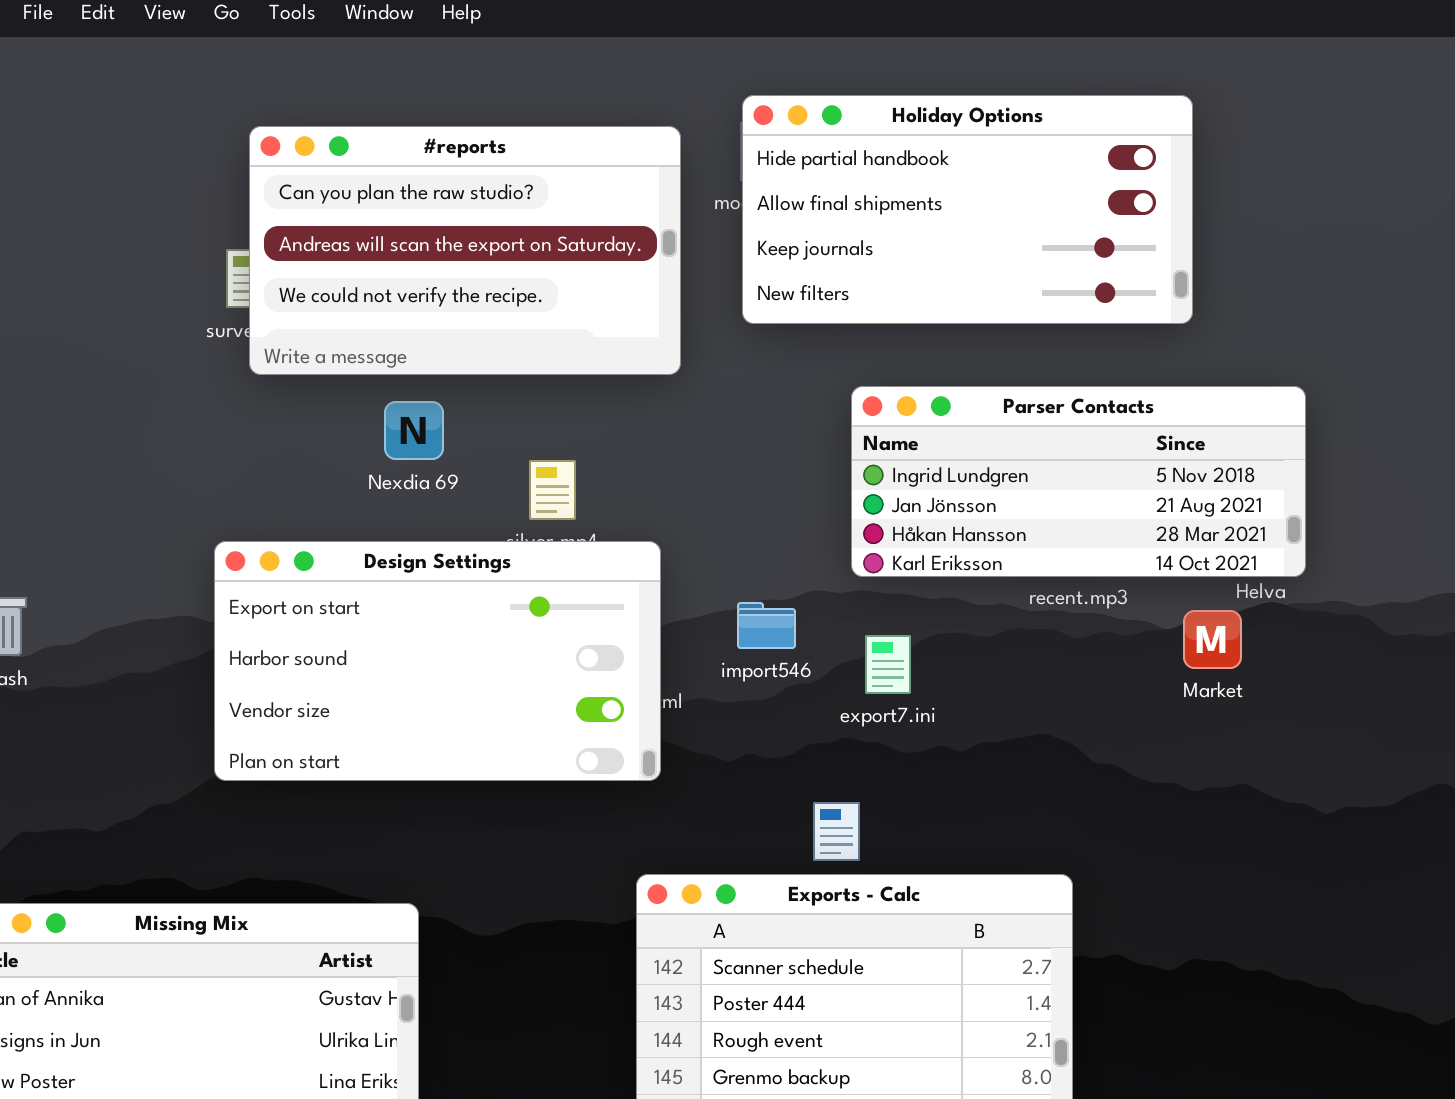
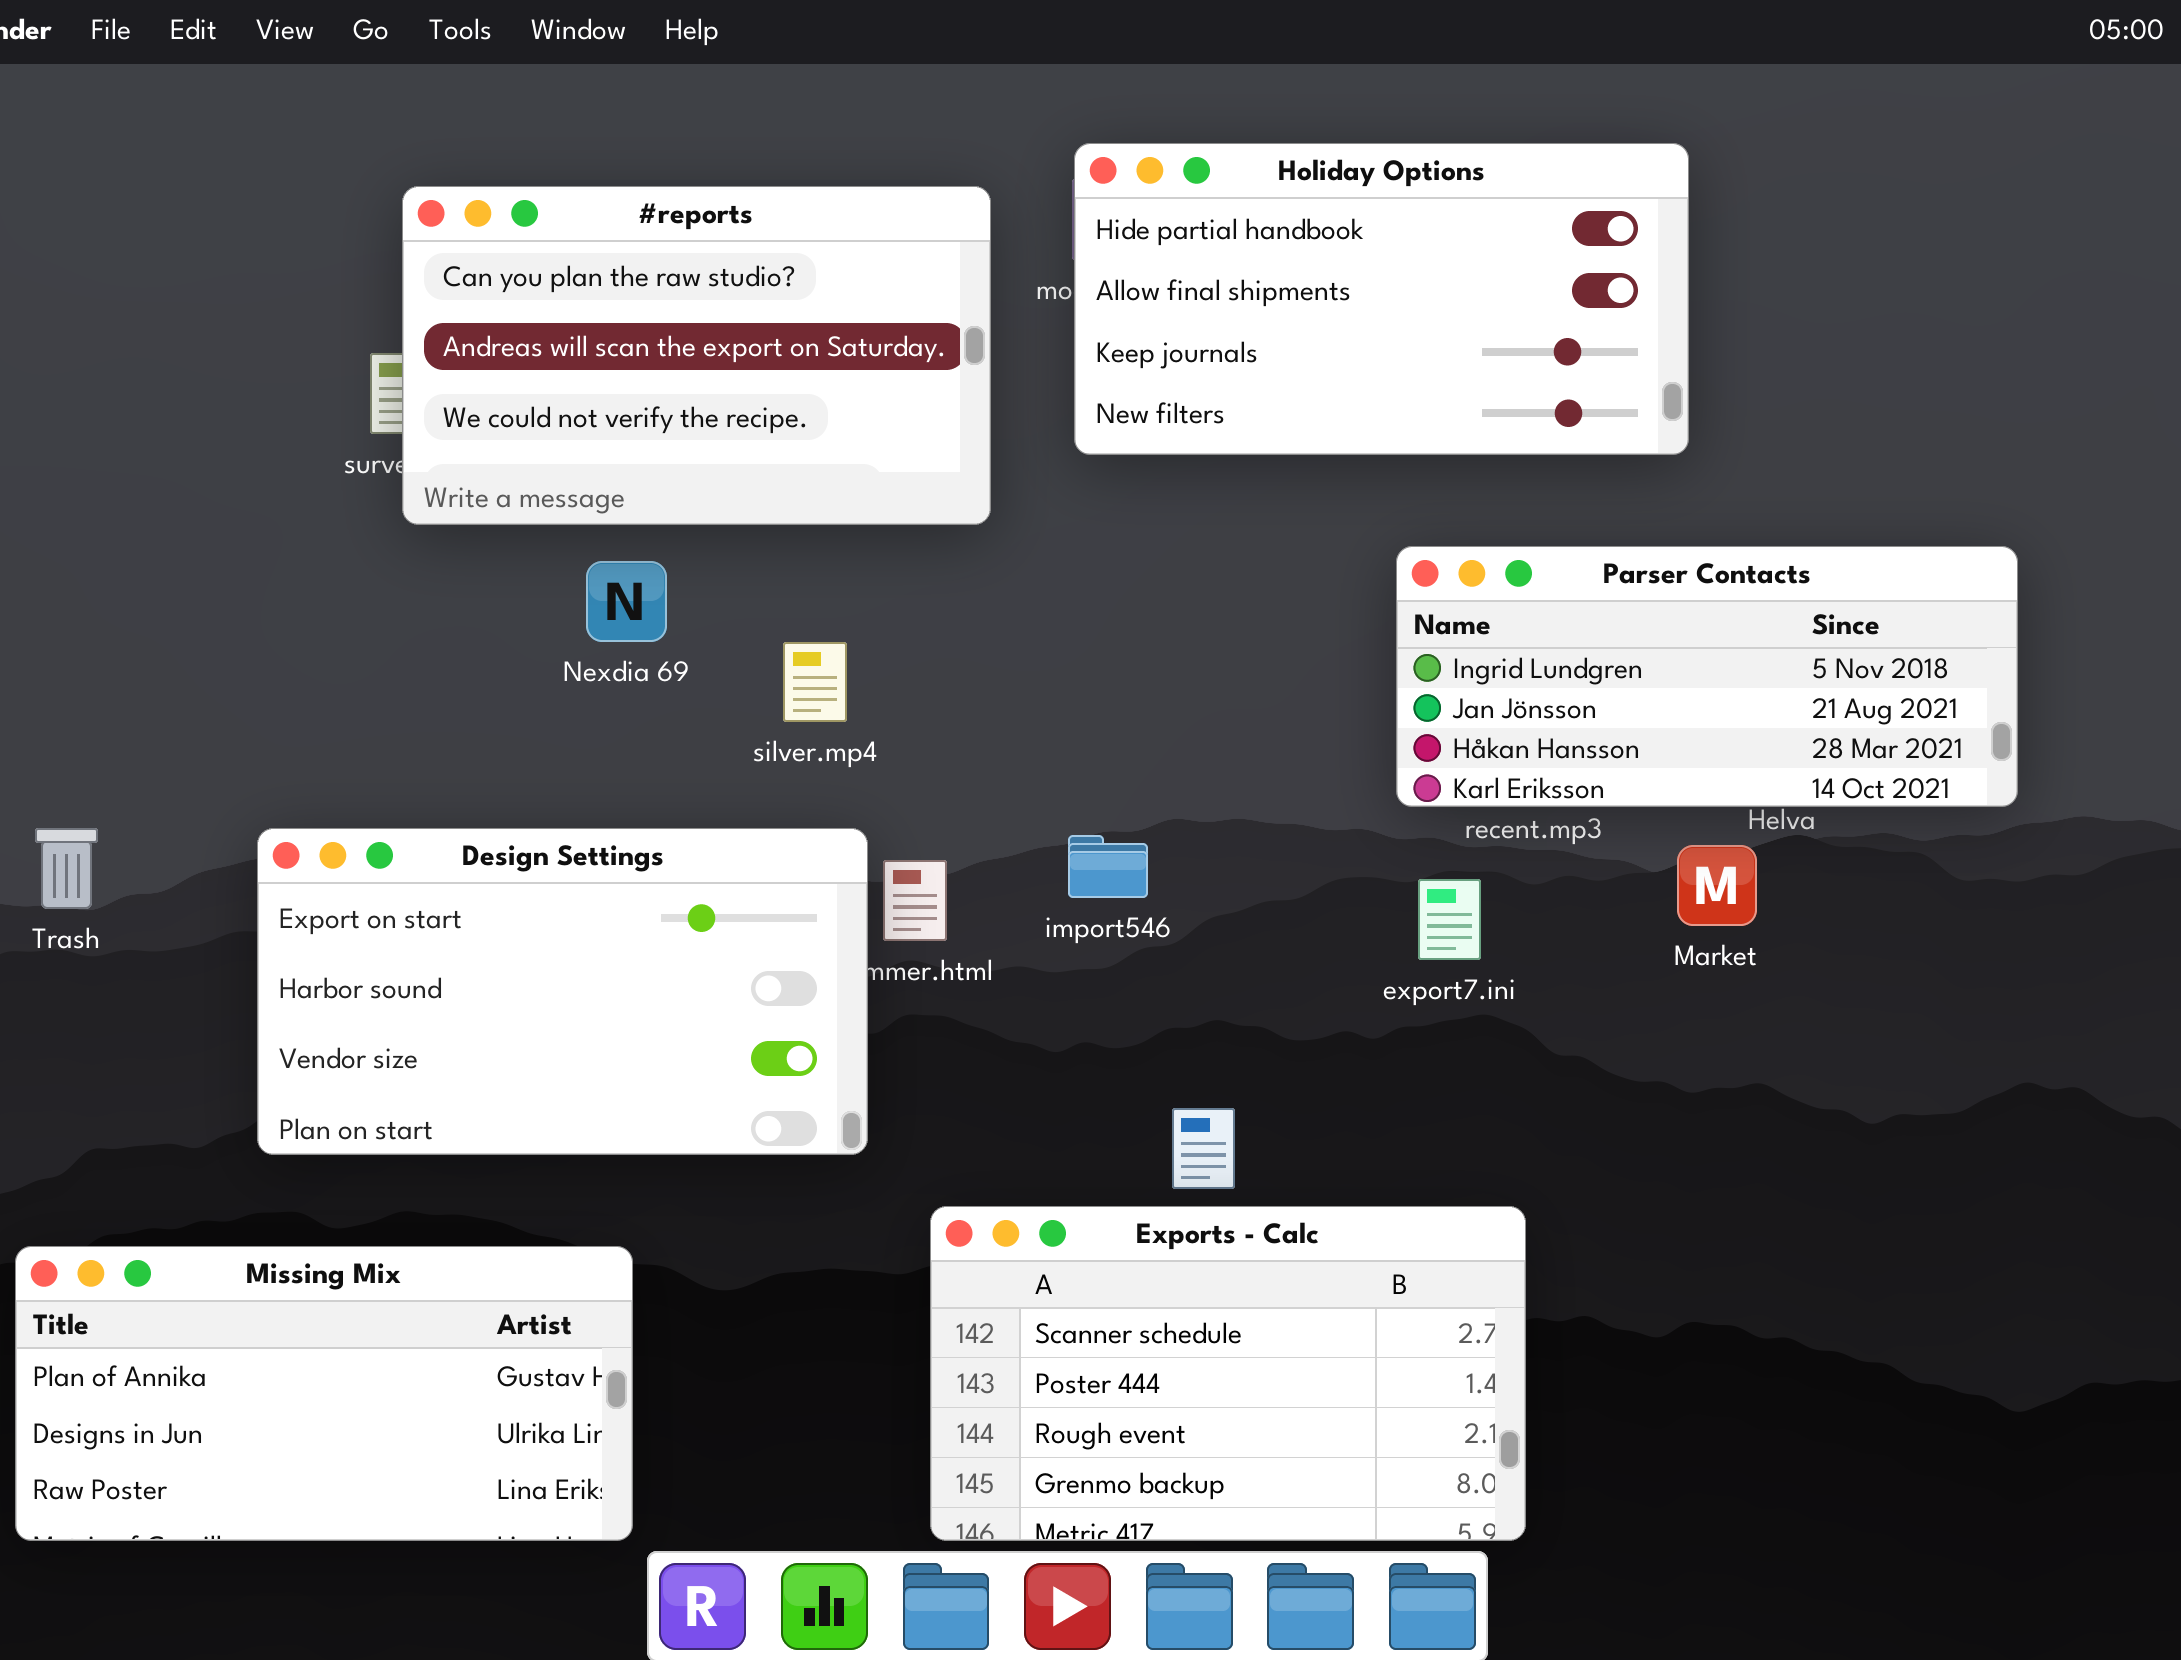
Parser Contacts: [851,386,1306,577] -> [1396,546,2018,807], moved
Design Settings: [214,541,661,781] -> [257,828,868,1155], moved
export7.ini: [865,635,911,694] -> [1418,879,1481,960], moved

